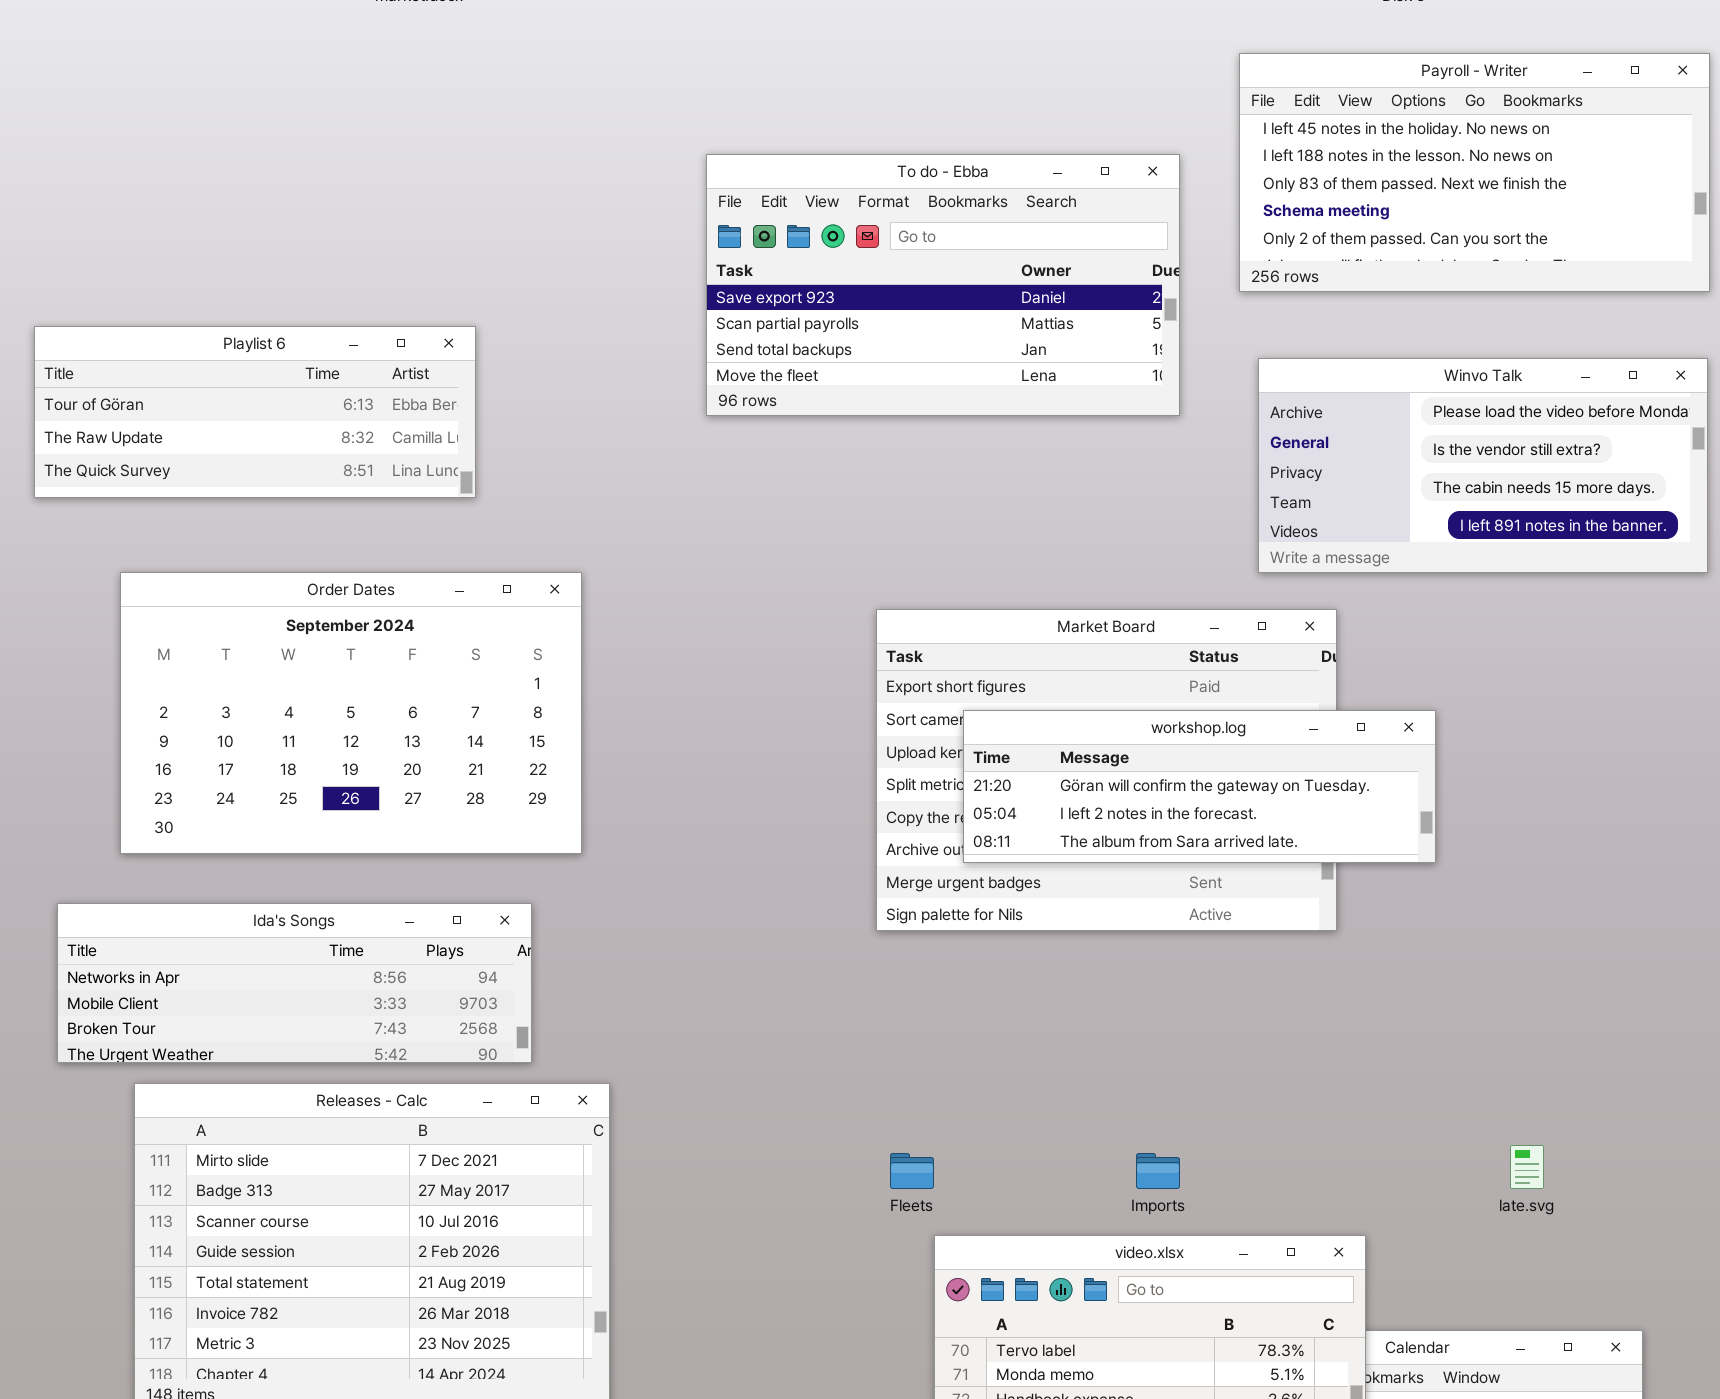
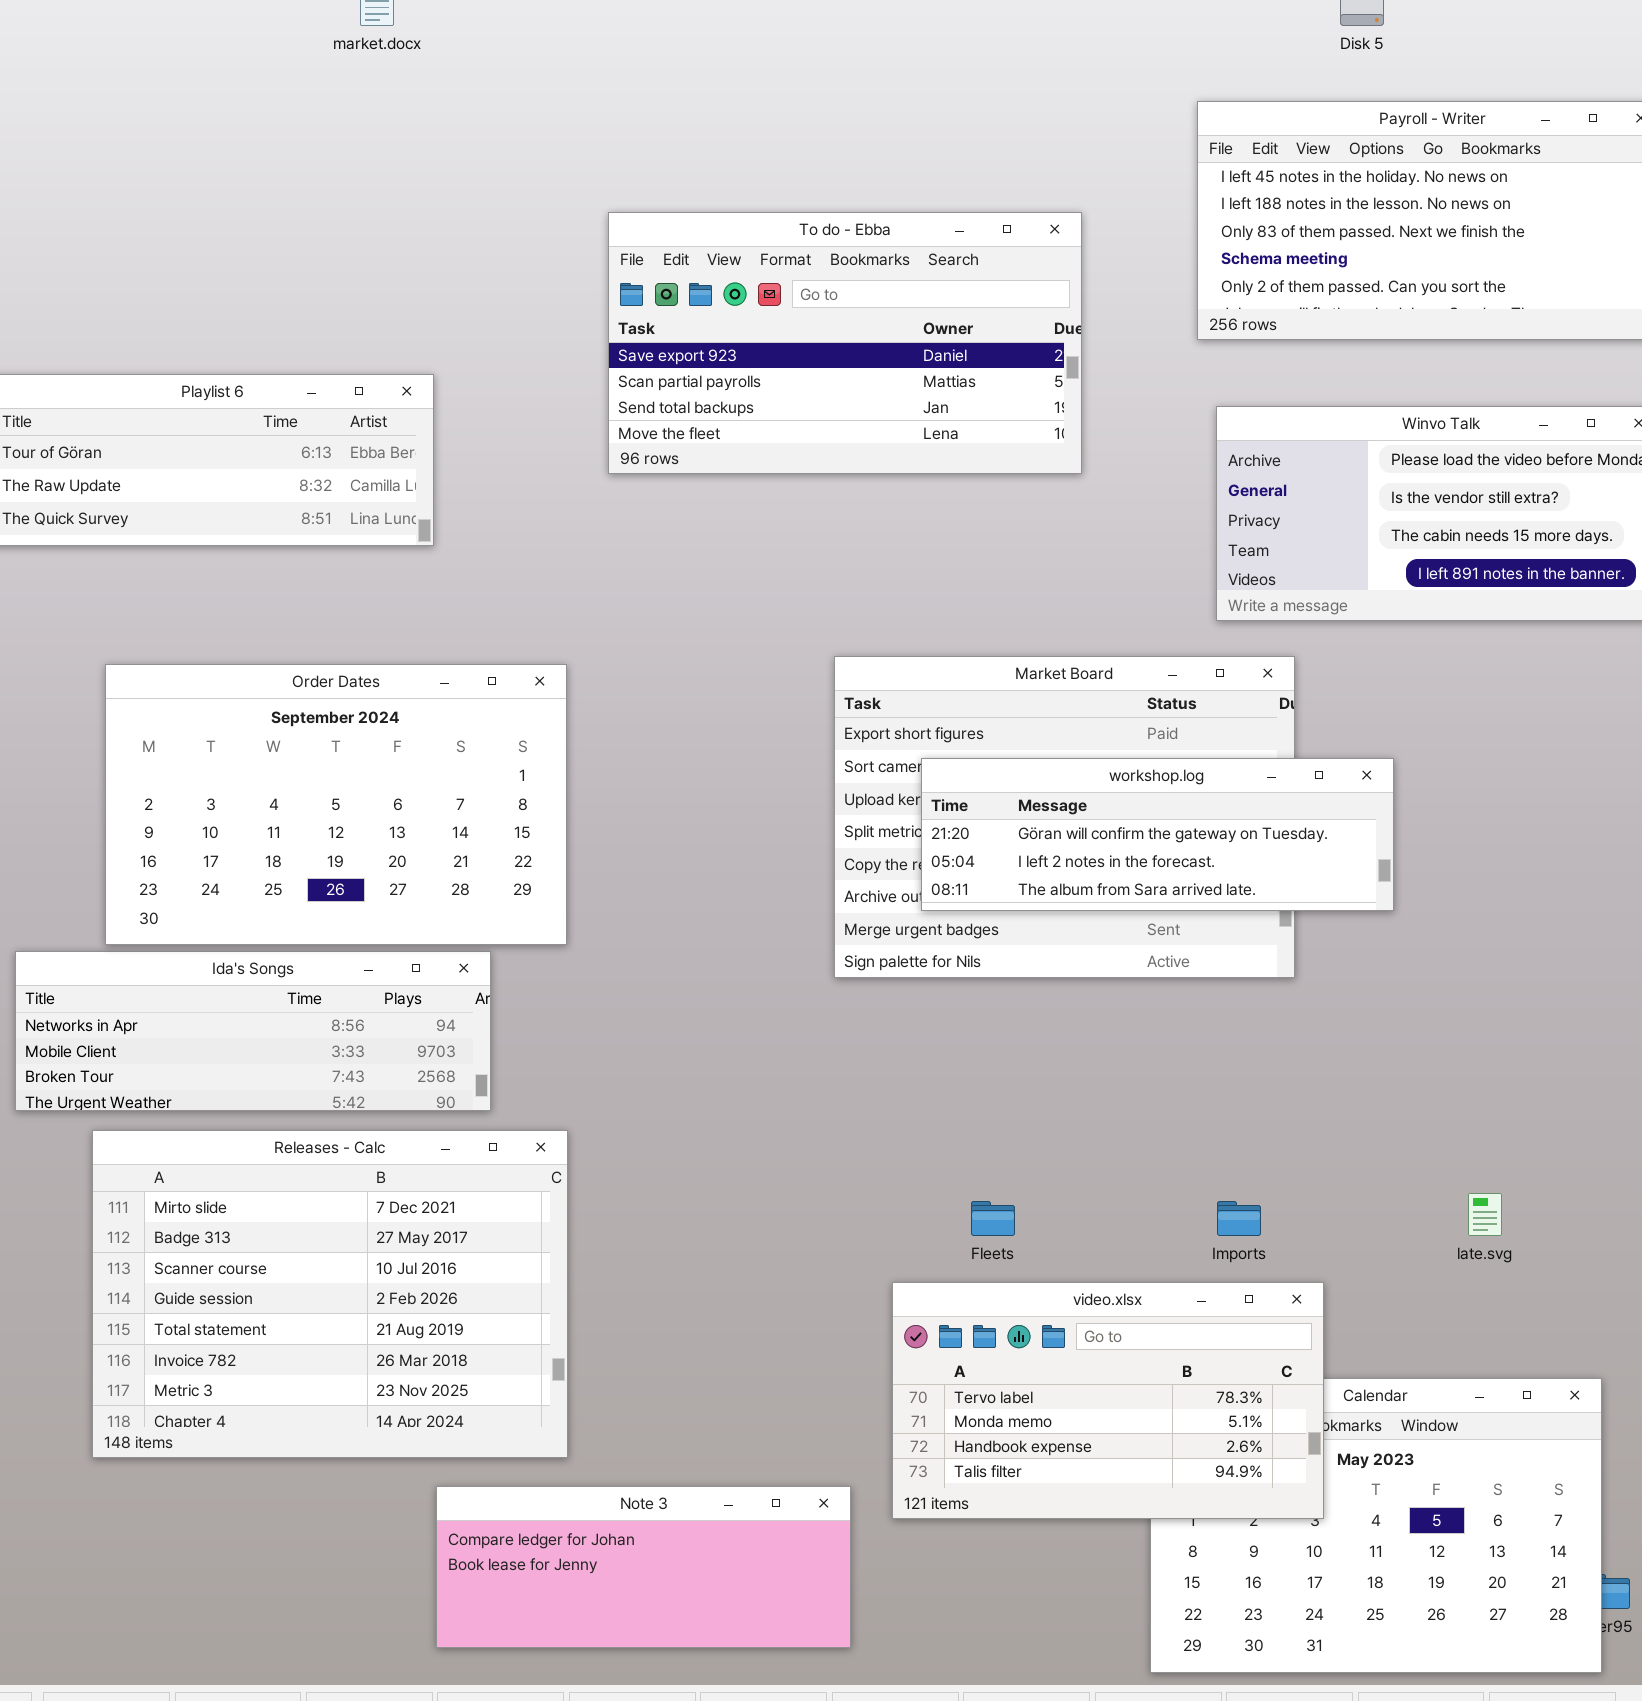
To do - Ebba: [706,154,1180,416] -> [608,212,1082,474], moved
Order Dates: [120,572,582,854] -> [105,664,567,945], moved
Fleets: [890,1153,934,1189] -> [971,1201,1015,1236], moved
Imports: [1136,1153,1180,1189] -> [1217,1201,1261,1236], moved

